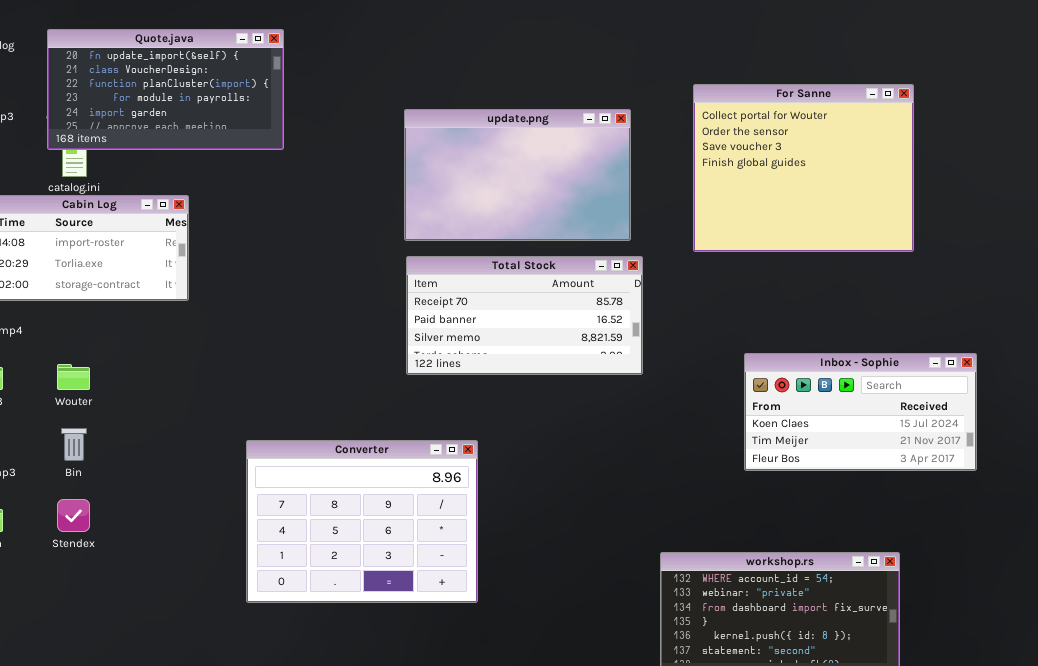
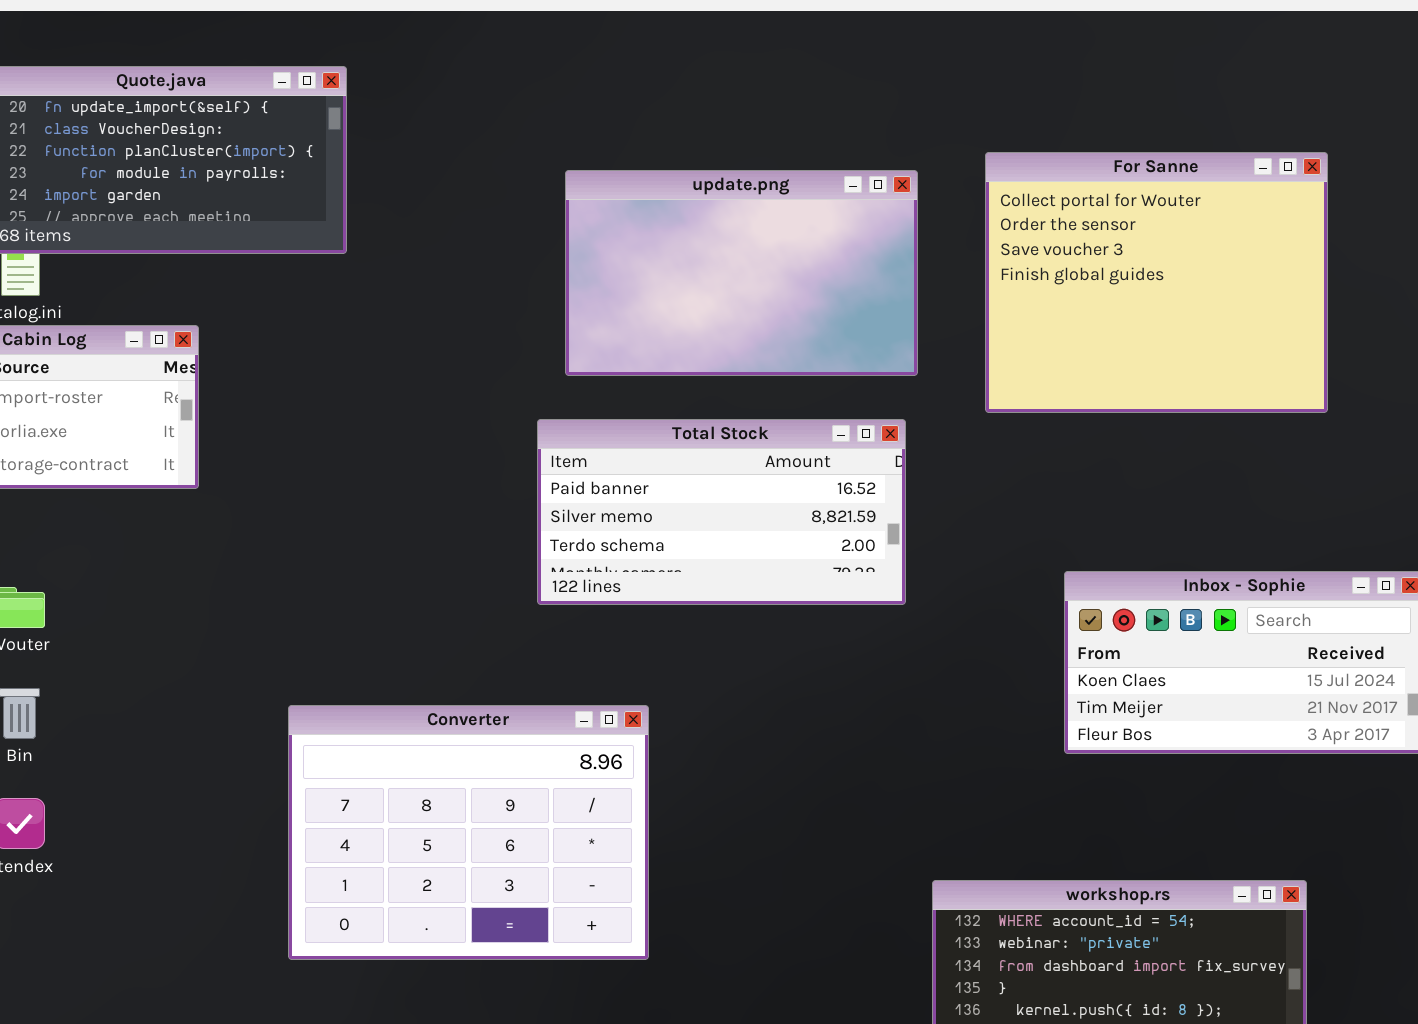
update.png: [404,109,631,241] -> [565,170,918,376], moved
Total Stock: [406,256,643,375] -> [537,419,906,605], scrolled down 1 row

